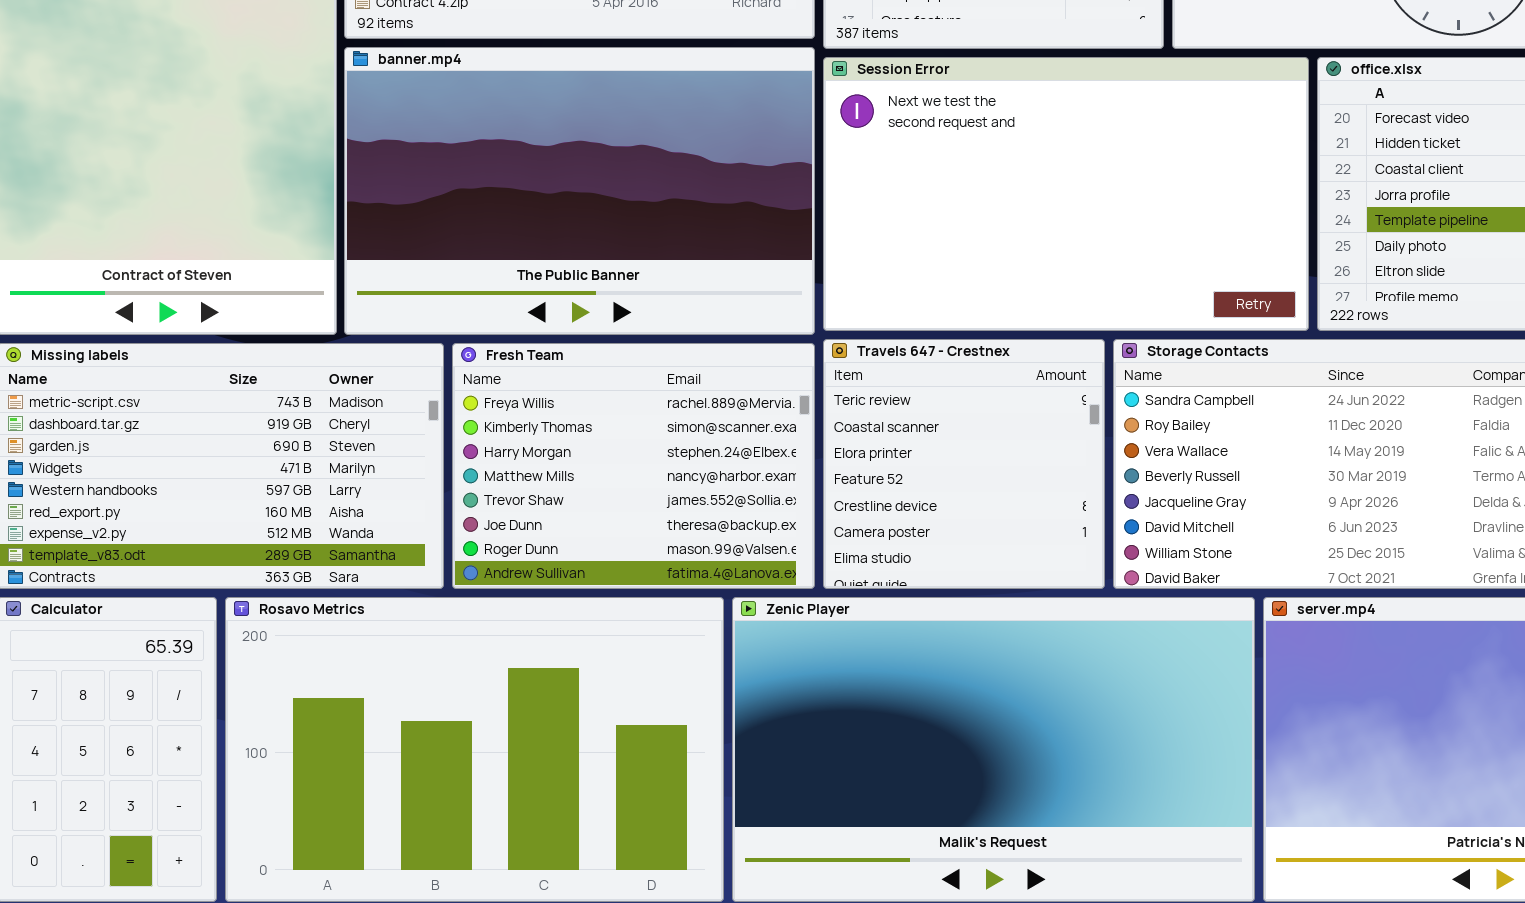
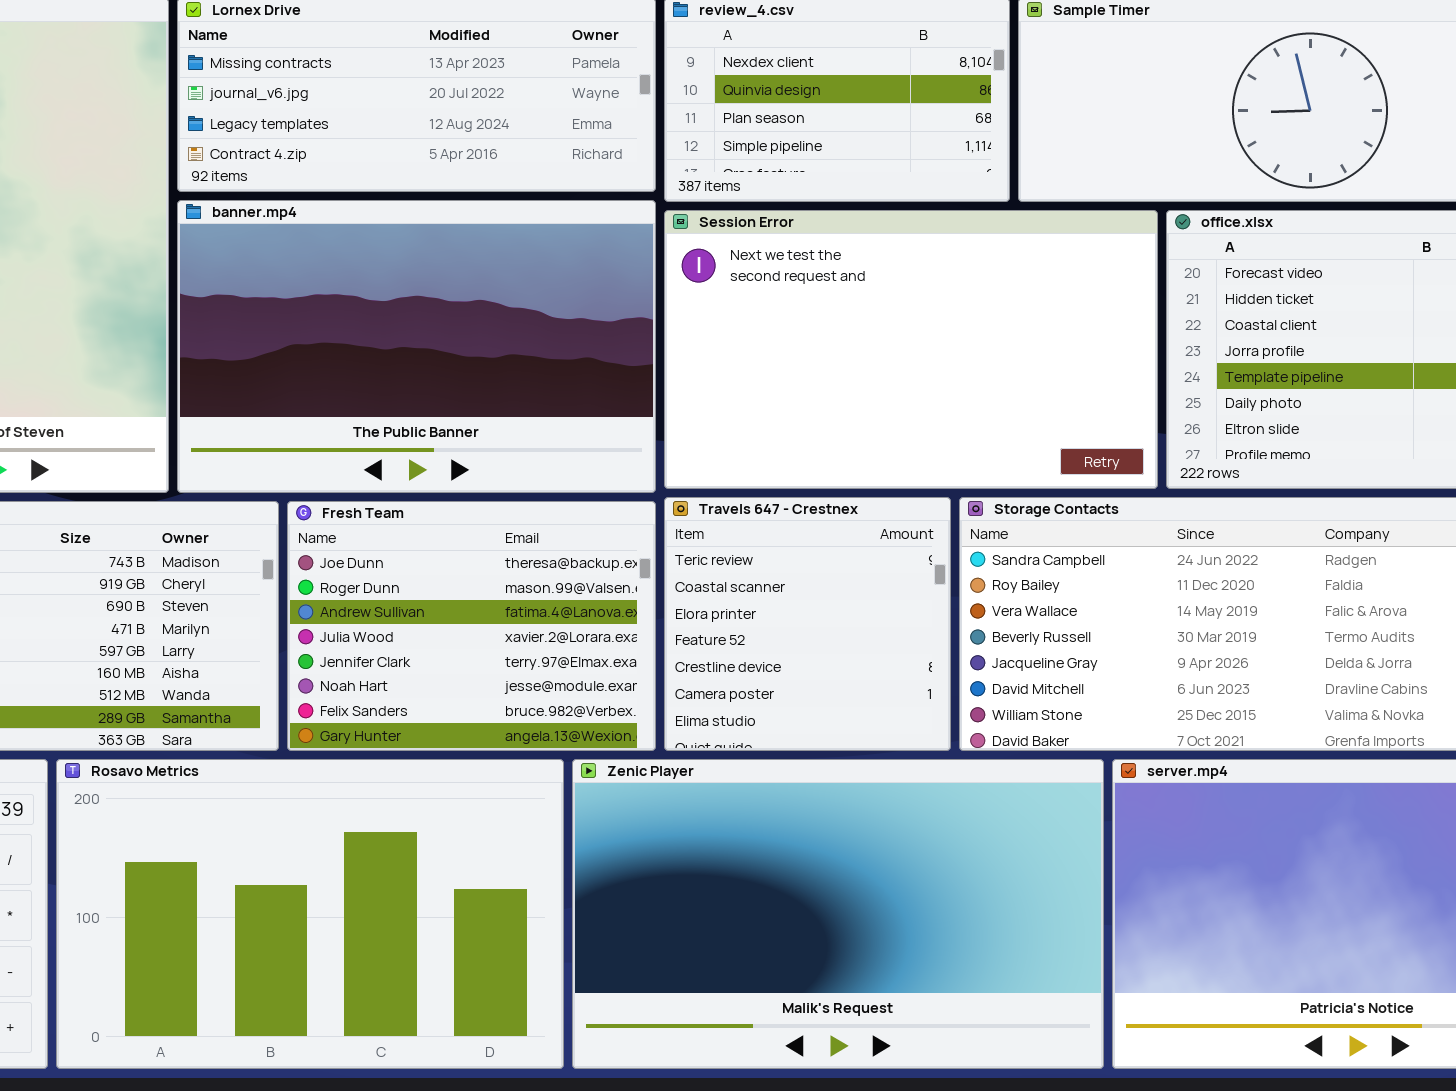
Fresh Team: [452,343,815,589] -> [287,501,656,751], scrolled down 5 rows

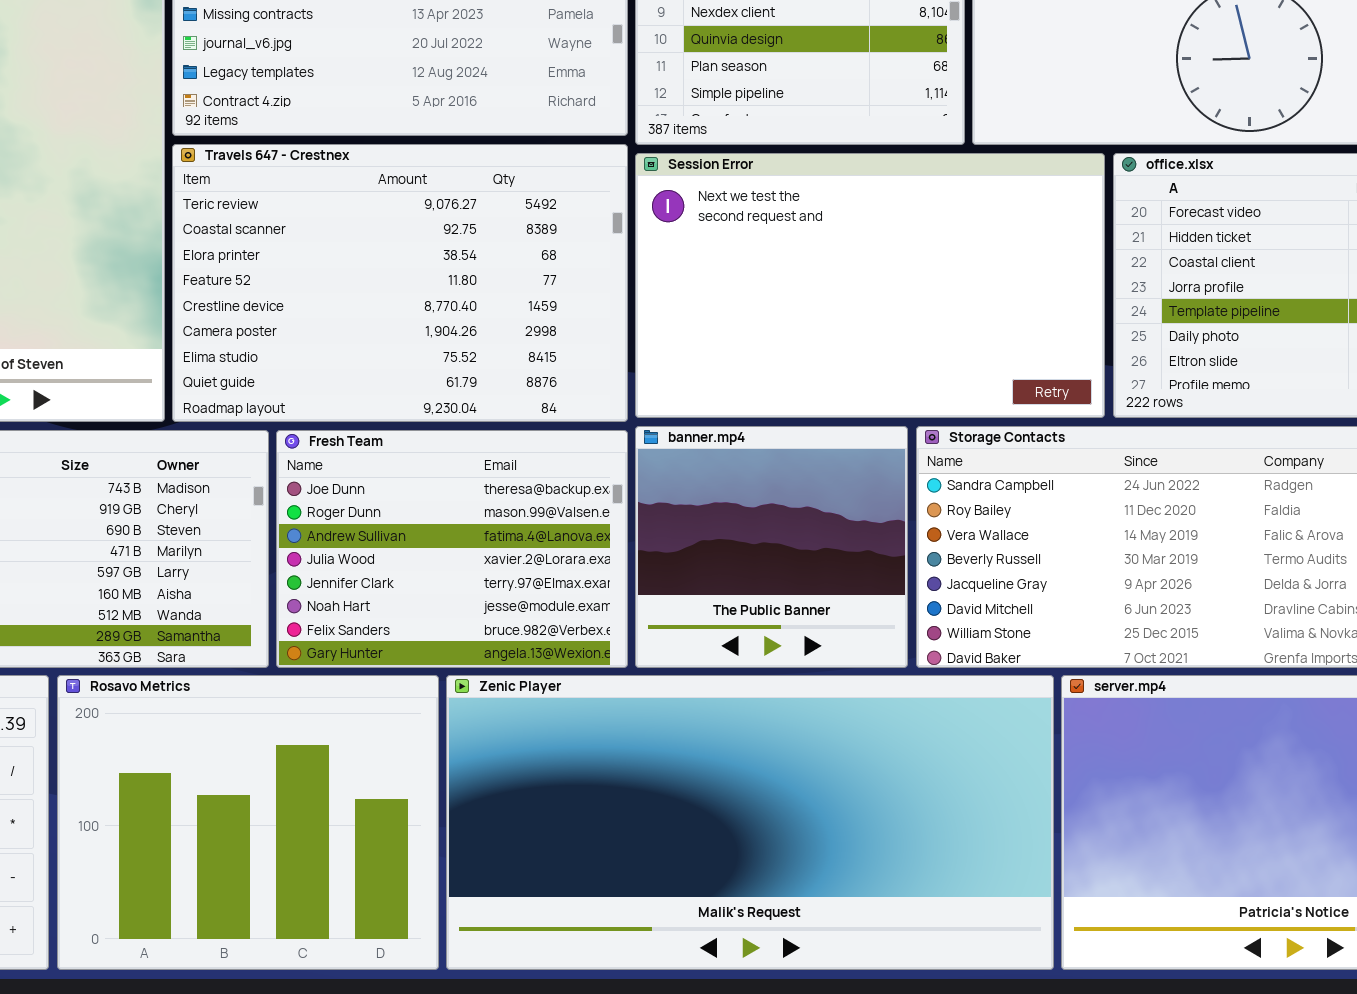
banner.mp4: [177,200,656,493] -> [635,426,908,668], moved, resized
Travels 647 - Crestnex: [664,497,951,751] -> [172,144,628,422], moved, resized
Rosavo Metrics: [56,759,564,1069] -> [57,675,439,970], resized
Zenic Player: [572,759,1104,1069] -> [446,675,1054,970], resized

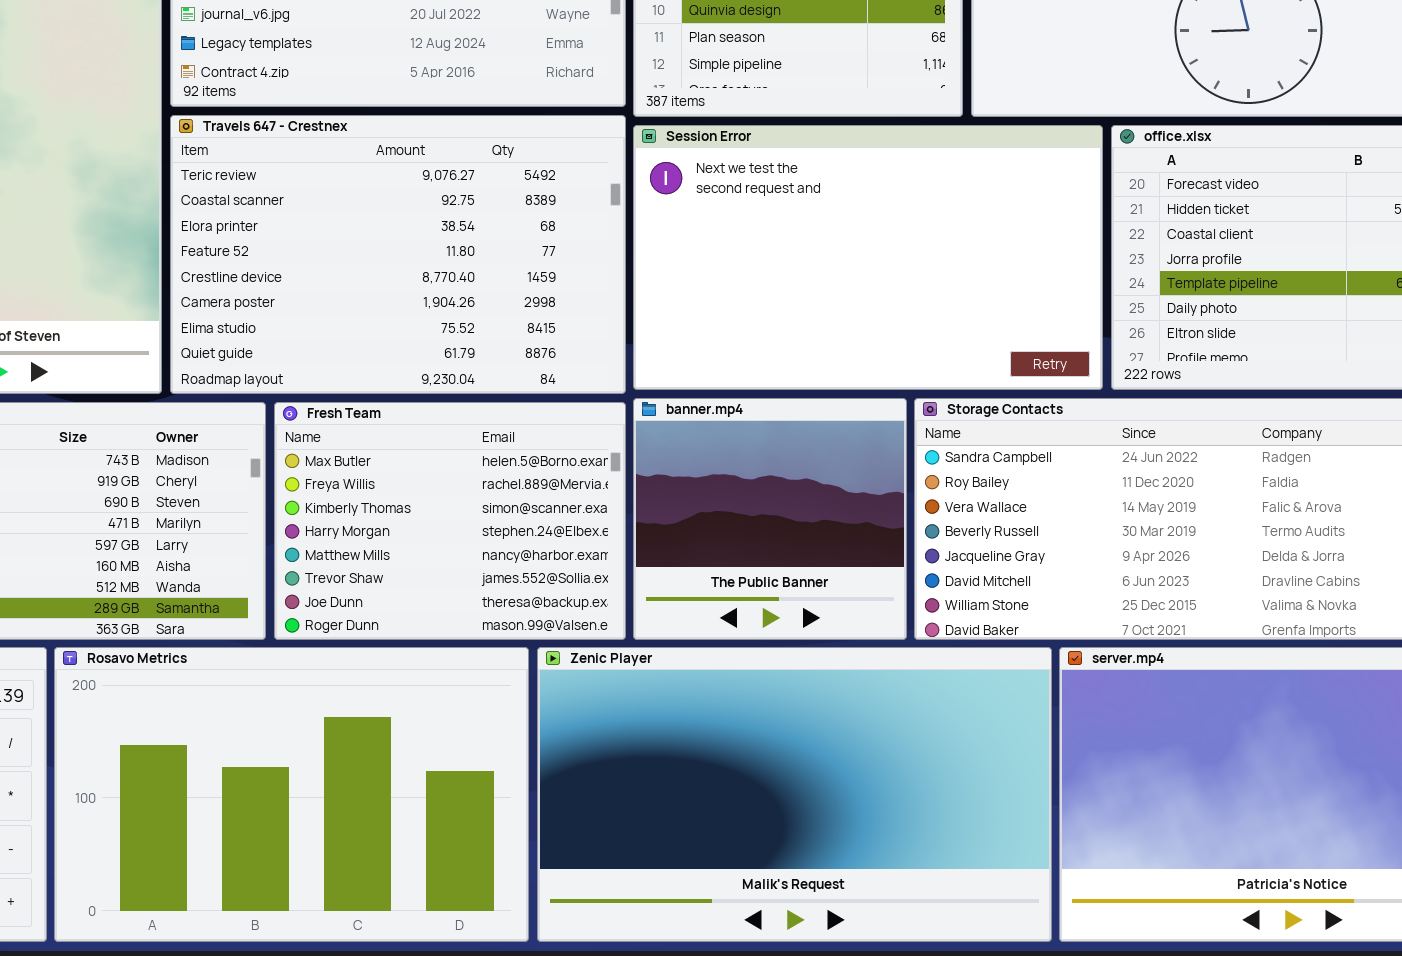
Fresh Team: [276,430,628,668] -> [274,402,626,640], scrolled up 6 rows
Rosavo Metrics: [57,675,439,970] -> [54,647,529,942], resized
Zenic Player: [446,675,1054,970] -> [537,647,1052,942], resized

